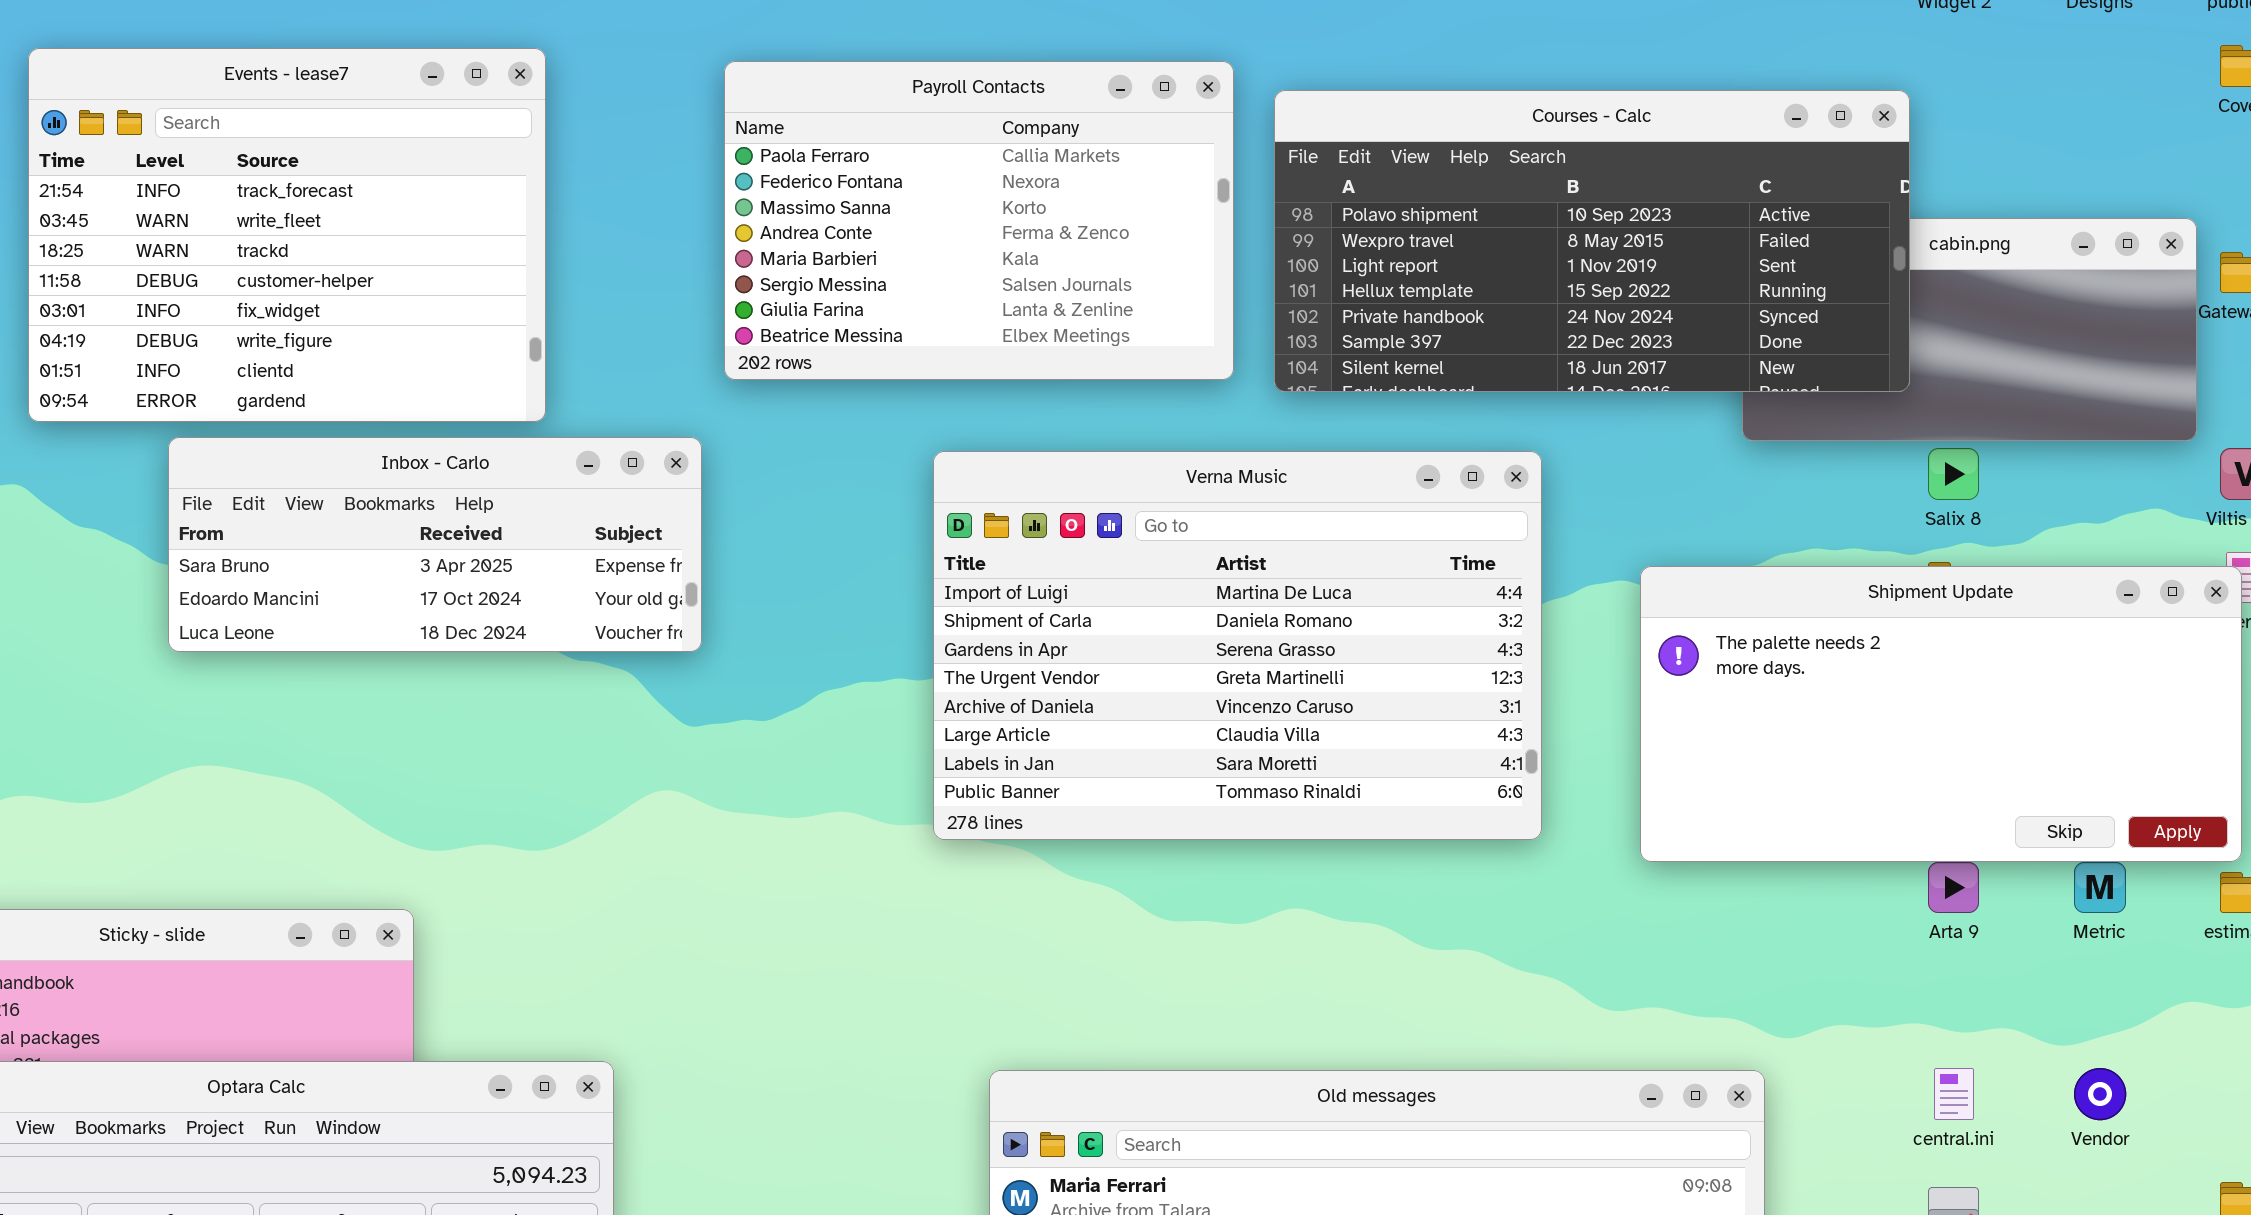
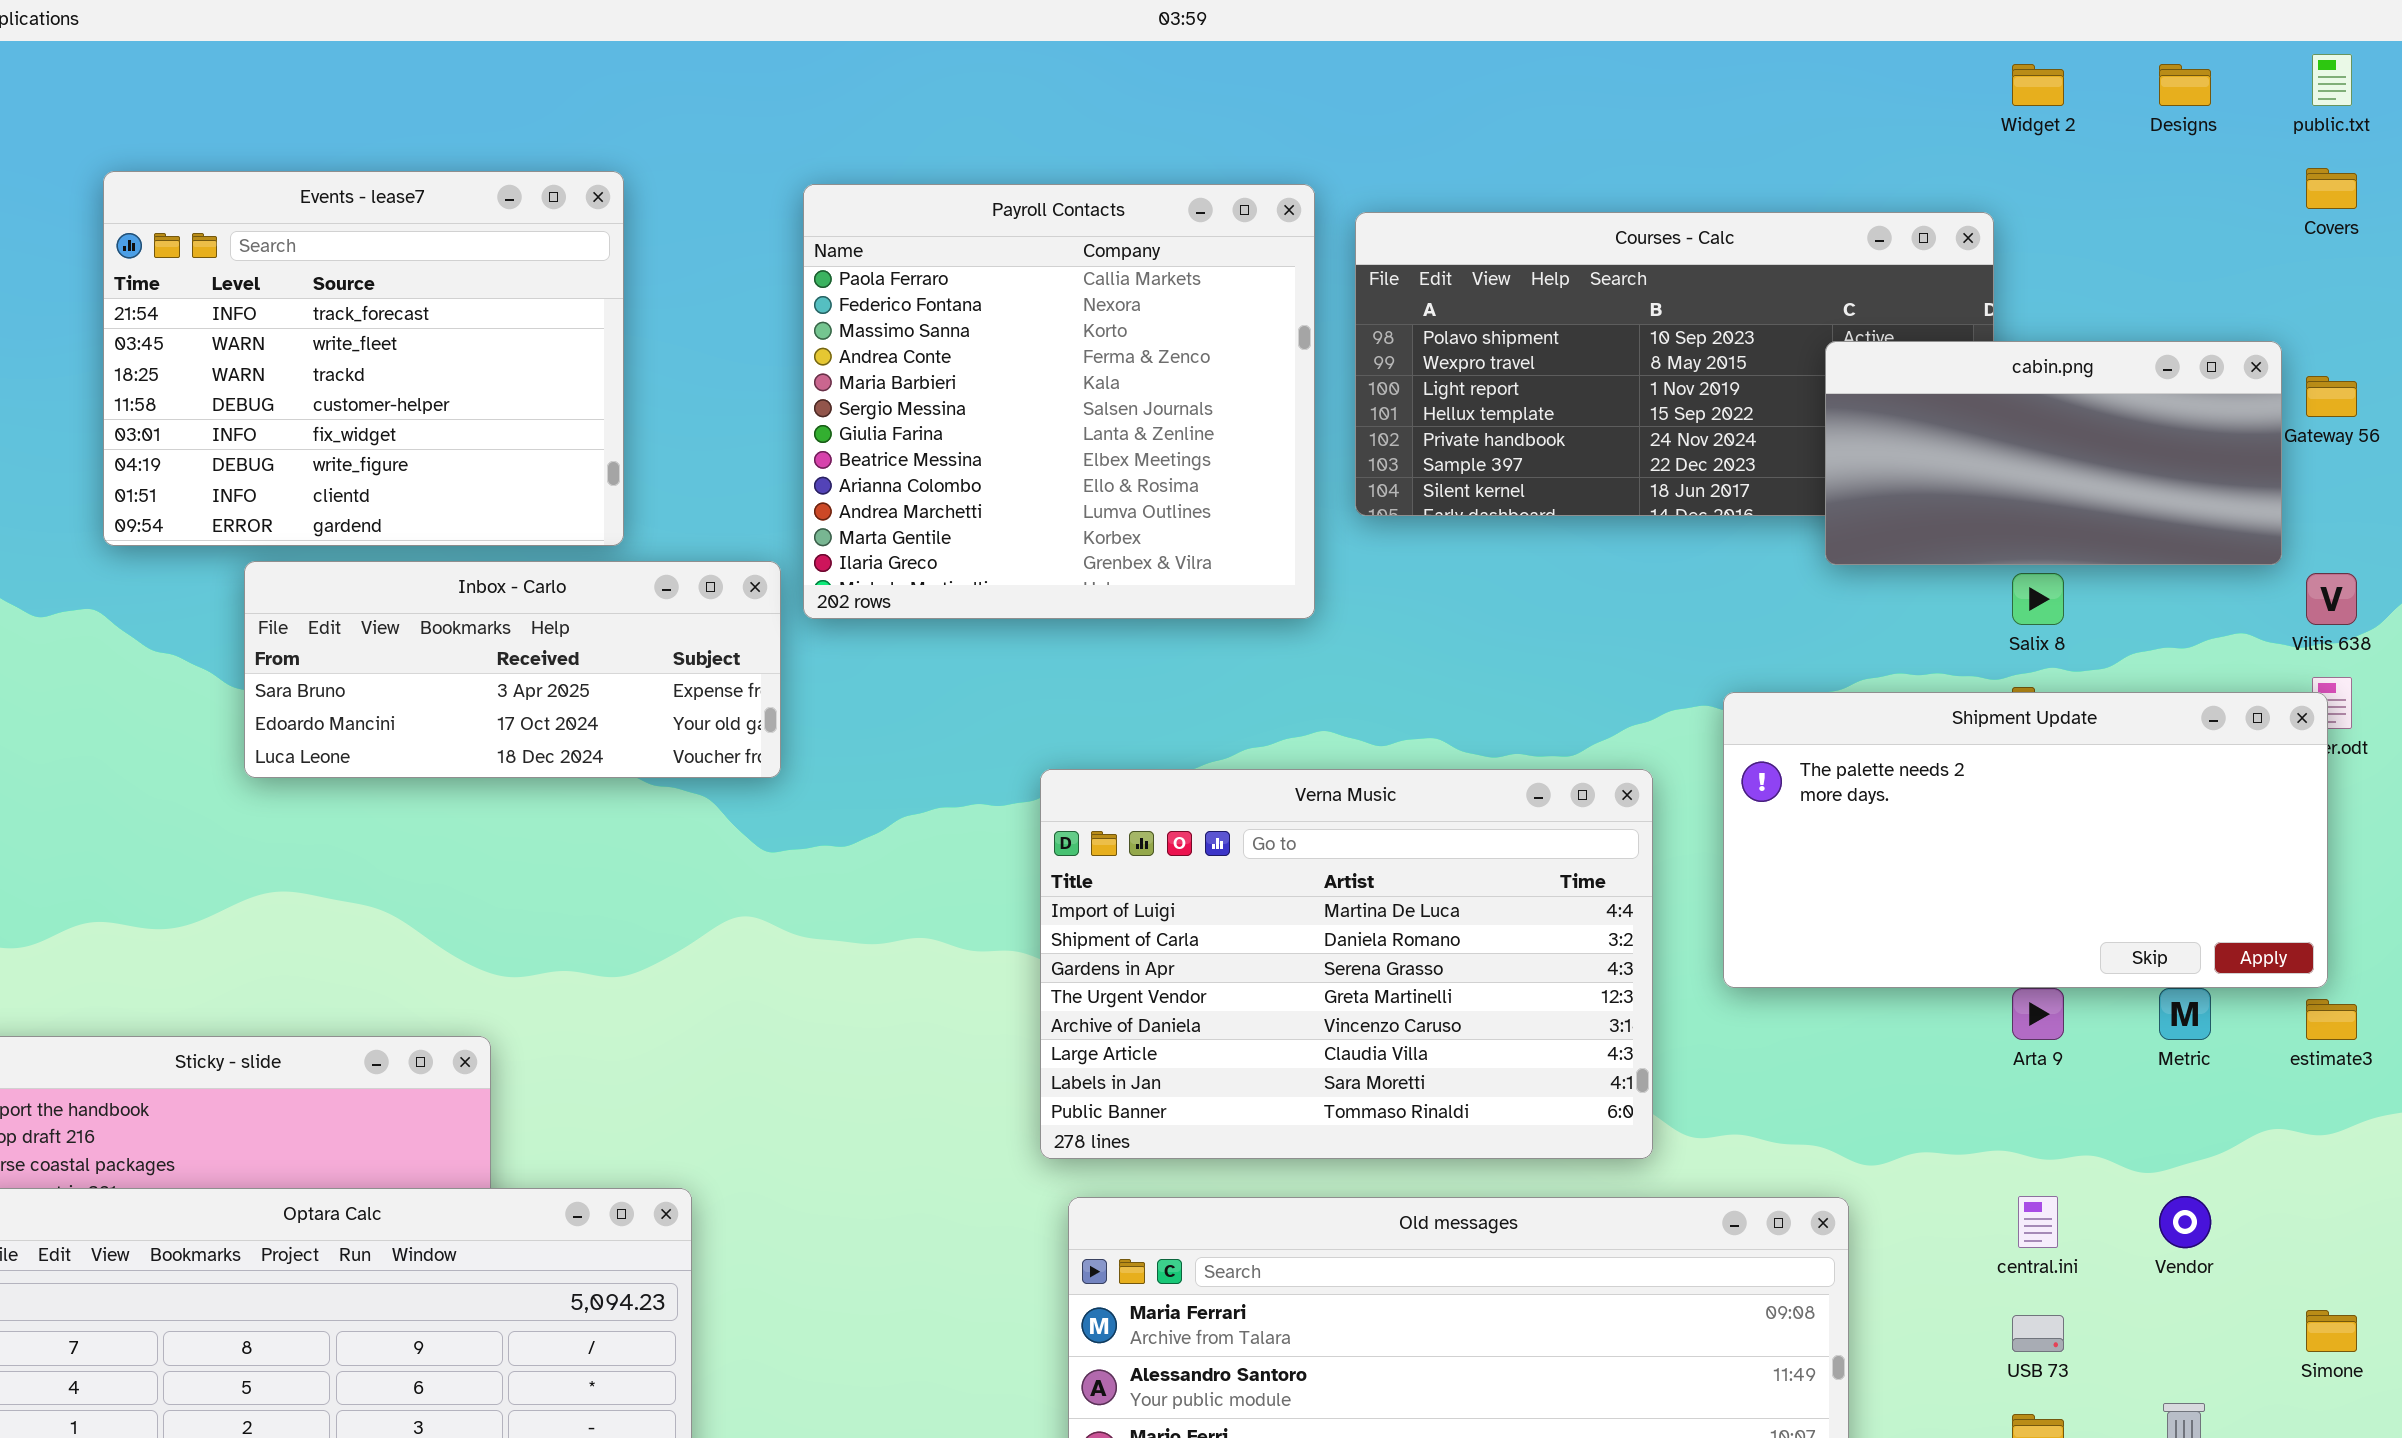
Payroll Contacts: [724,61,1234,380] -> [803,184,1315,619], resized
cabin.png: [1742,218,2197,441] -> [1825,341,2282,565], raised
Verna Music: [933,451,1542,840] -> [1040,769,1653,1159], moved

